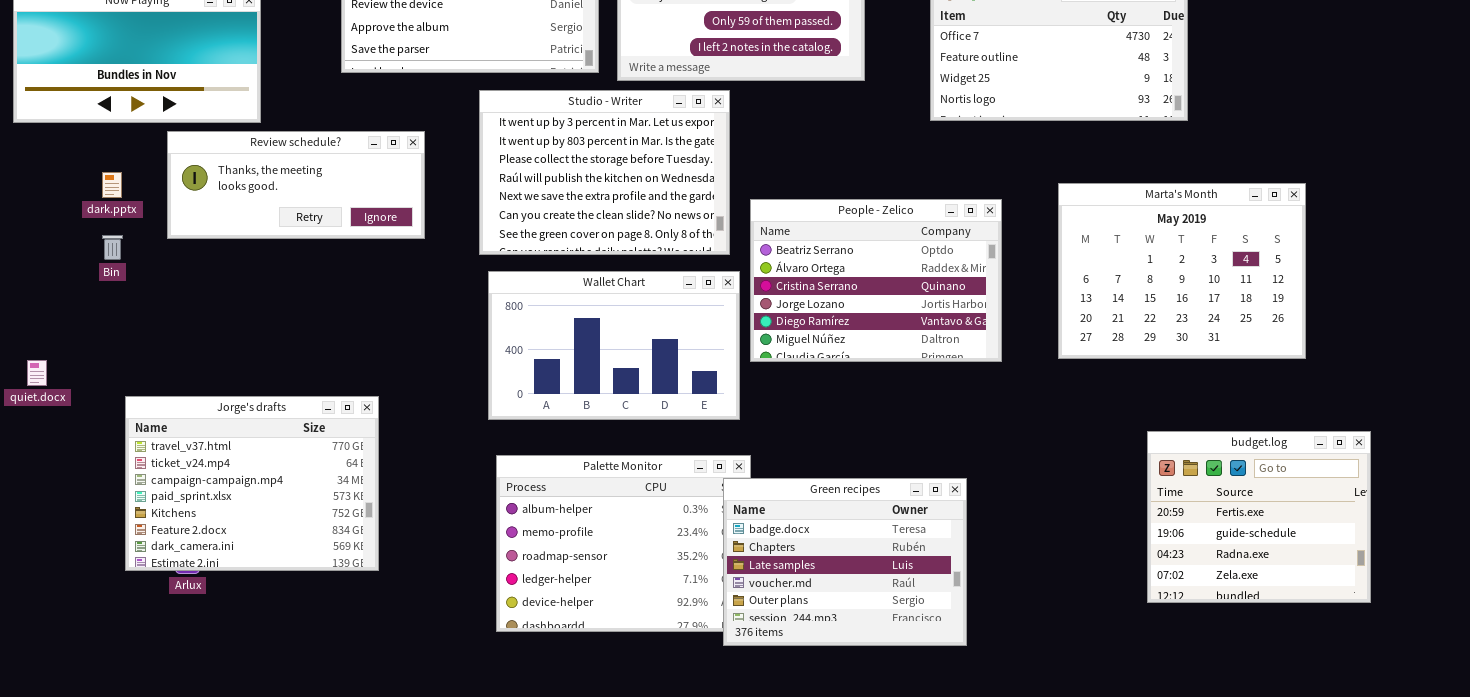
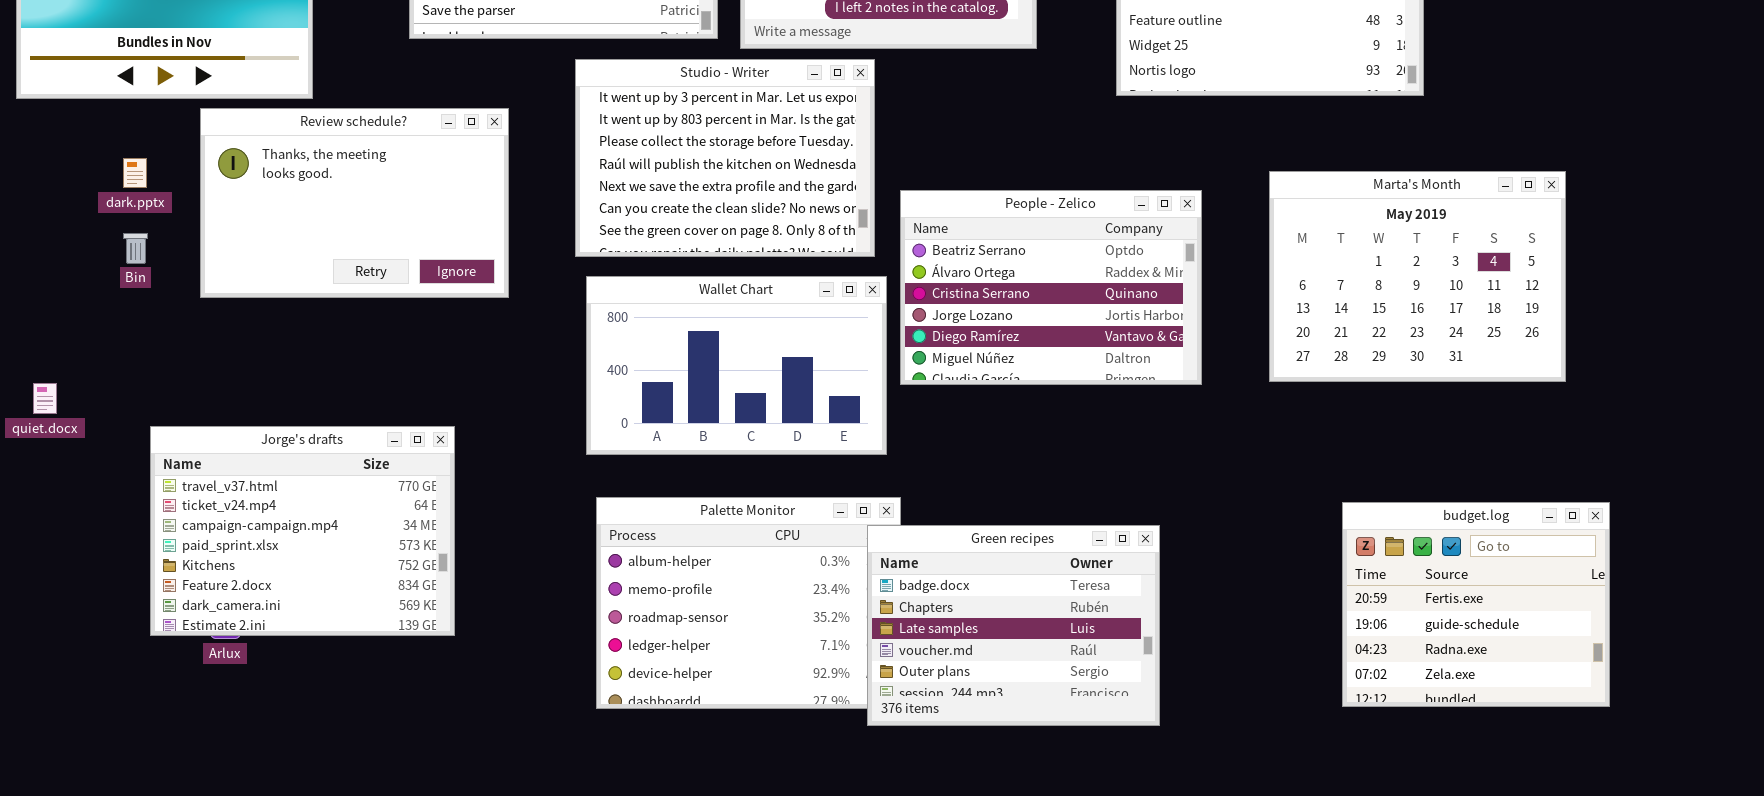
Review schedule?: [167,131,425,239] -> [200,108,509,298], resized
budget.log: [1147,431,1371,603] -> [1342,502,1610,707], moved

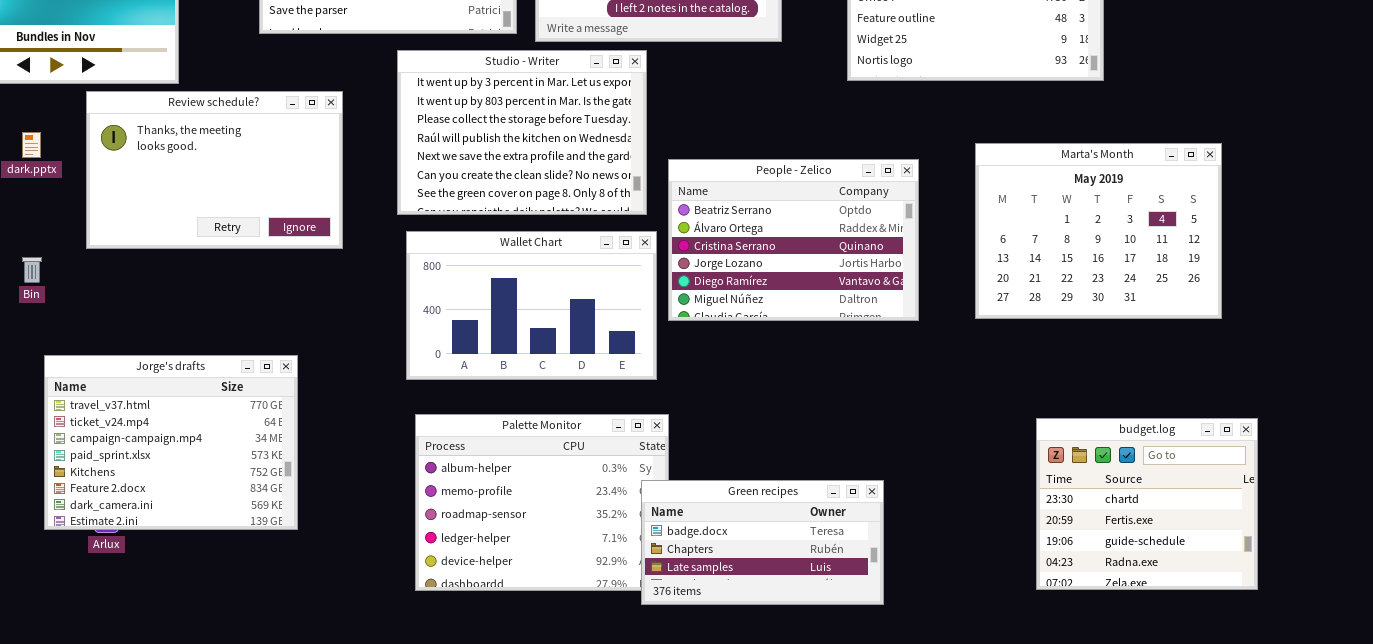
Bin: [123,233,148,264] -> [22,257,42,283], moved
budget.log: [1342,502,1610,707] -> [1036,418,1258,590], scrolled up 1 row
Green recipes: [867,525,1160,726] -> [641,480,884,605], resized

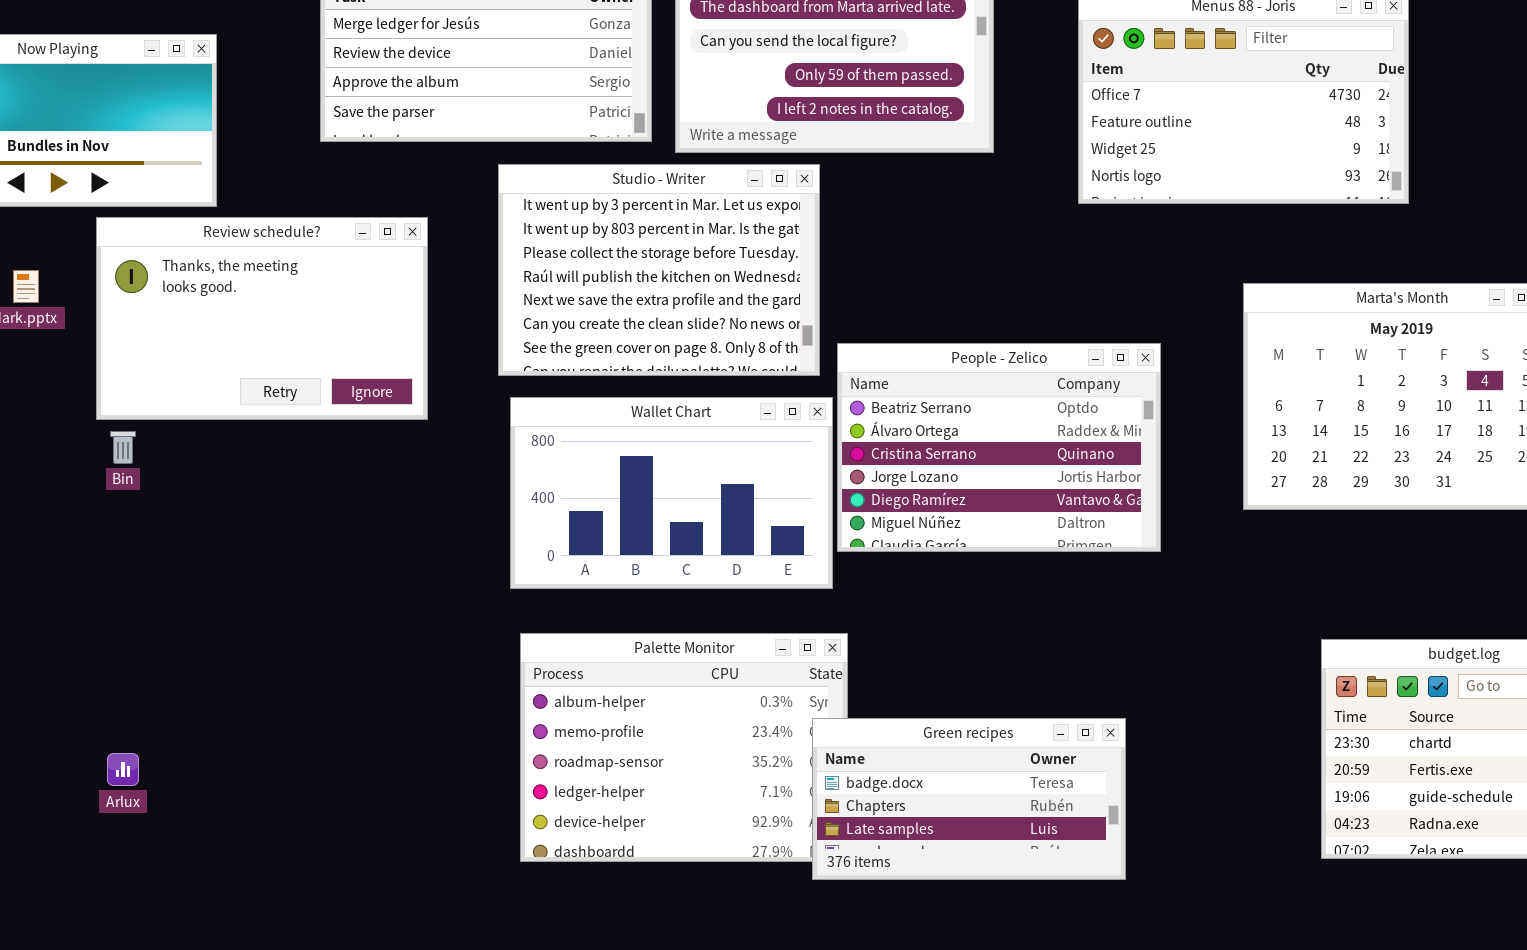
People - Zelico: [668,159,919,321] -> [837,343,1161,552], moved
Bin: [22,257,42,283] -> [110,431,136,464], moved
Jorge's drafts: [44,355,298,530] -> none, closed

